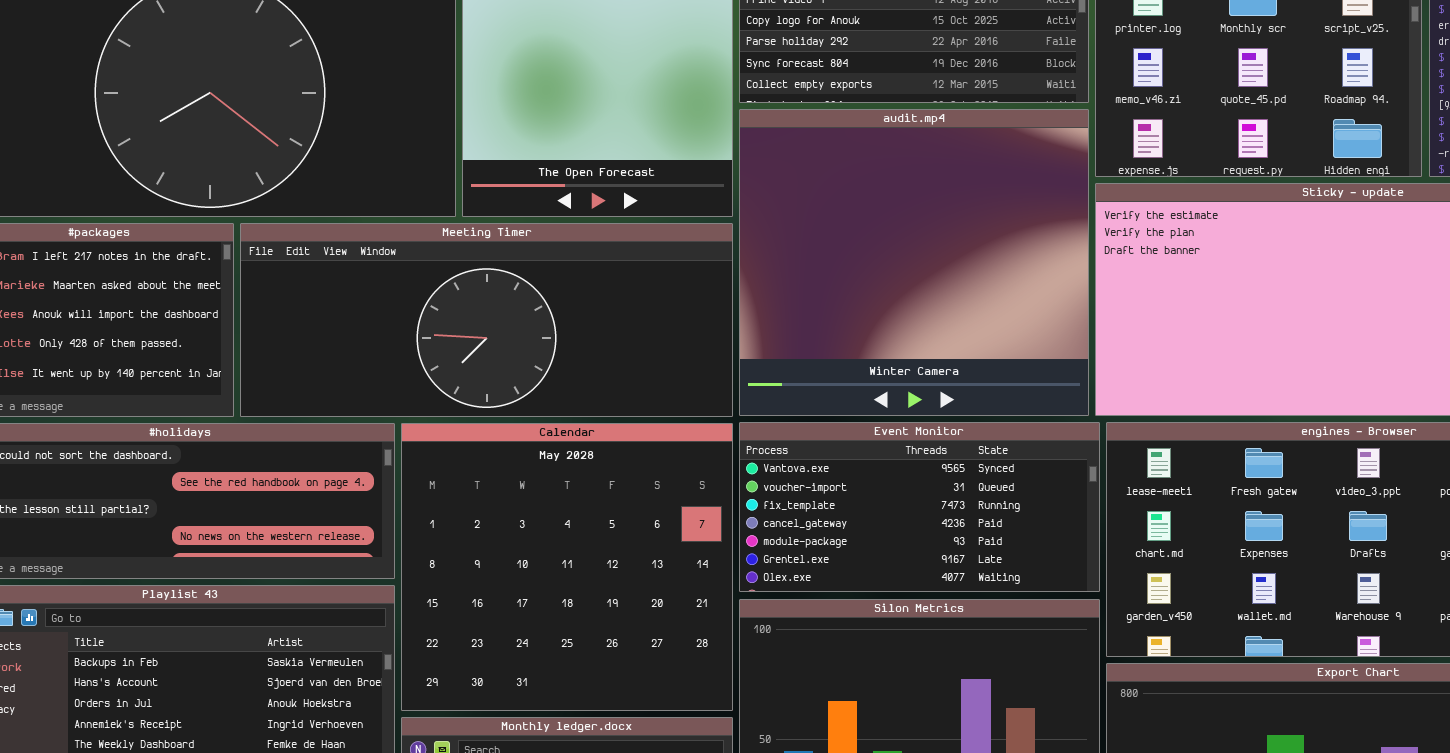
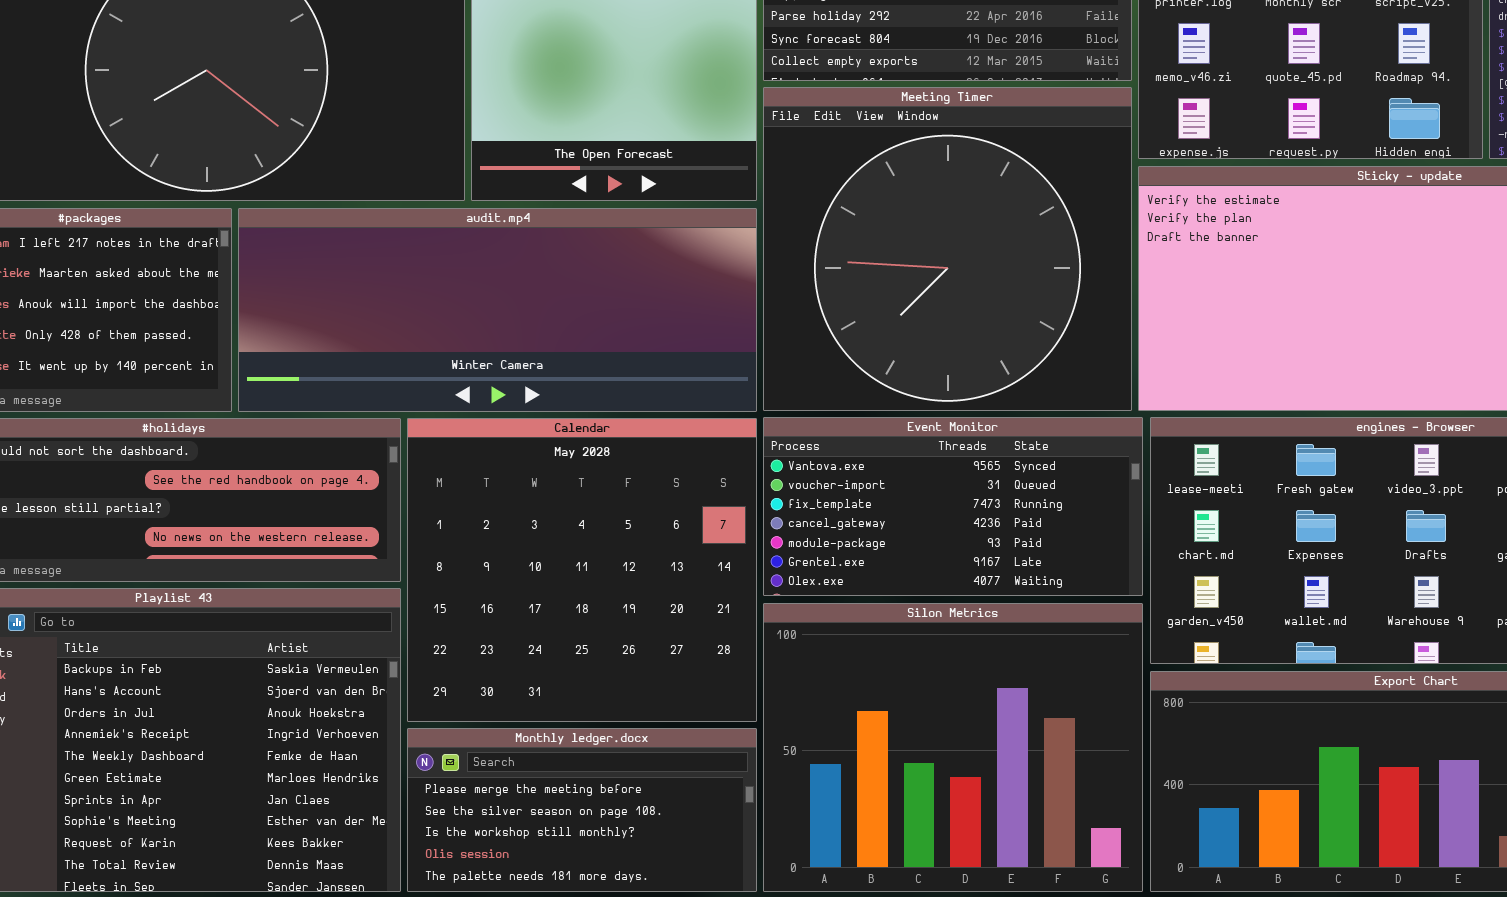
audit.mp4: [739,109,1089,416] -> [238,208,757,412], moved, resized
Meeting Timer: [240,223,733,417] -> [763,87,1132,411], moved, resized

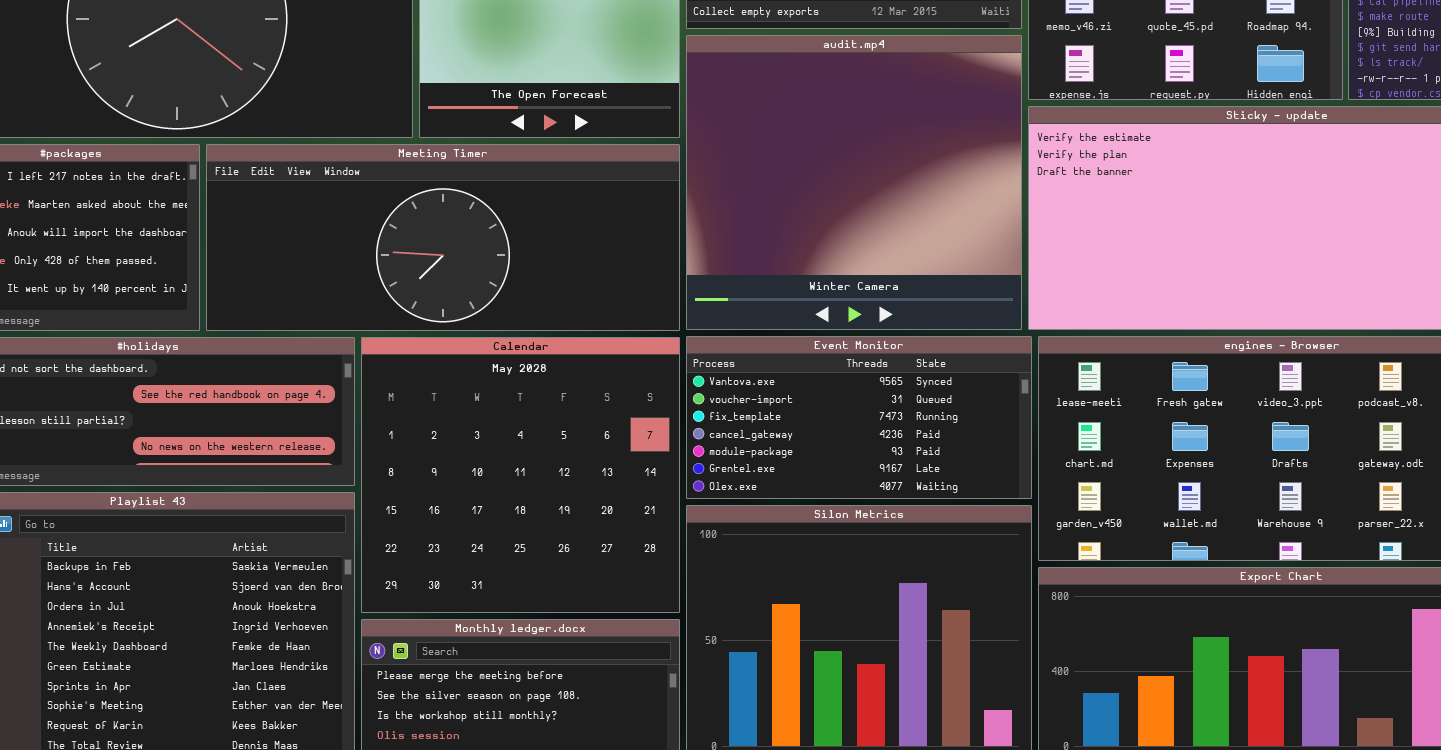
Meeting Timer: [763,87,1132,411] -> [206,144,680,331], moved, resized
audit.mp4: [238,208,757,412] -> [686,35,1022,330], moved, resized

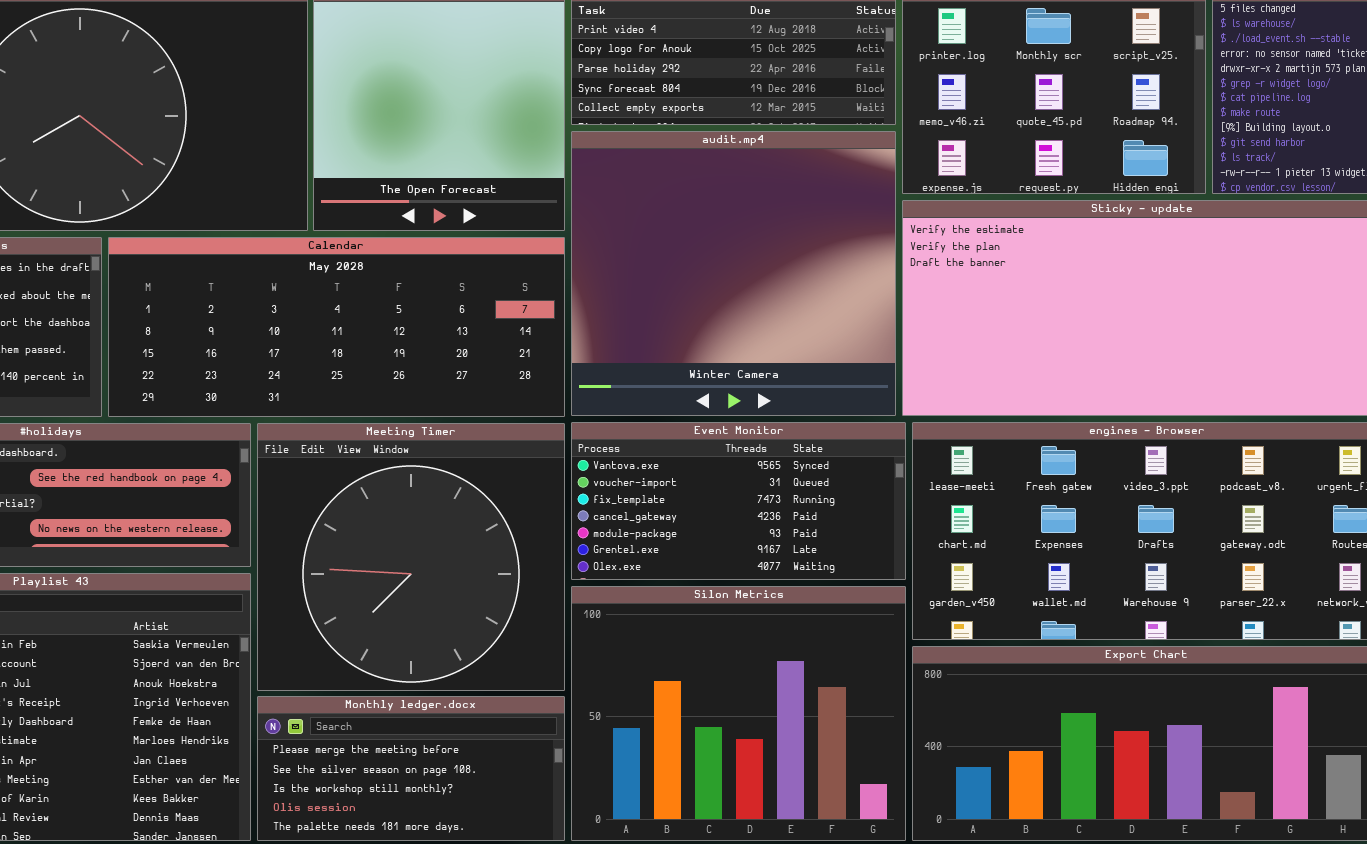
Meeting Timer: [206,144,680,331] -> [257,423,565,691], moved, resized
Calendar: [361,337,680,613] -> [108,237,565,417], moved, resized

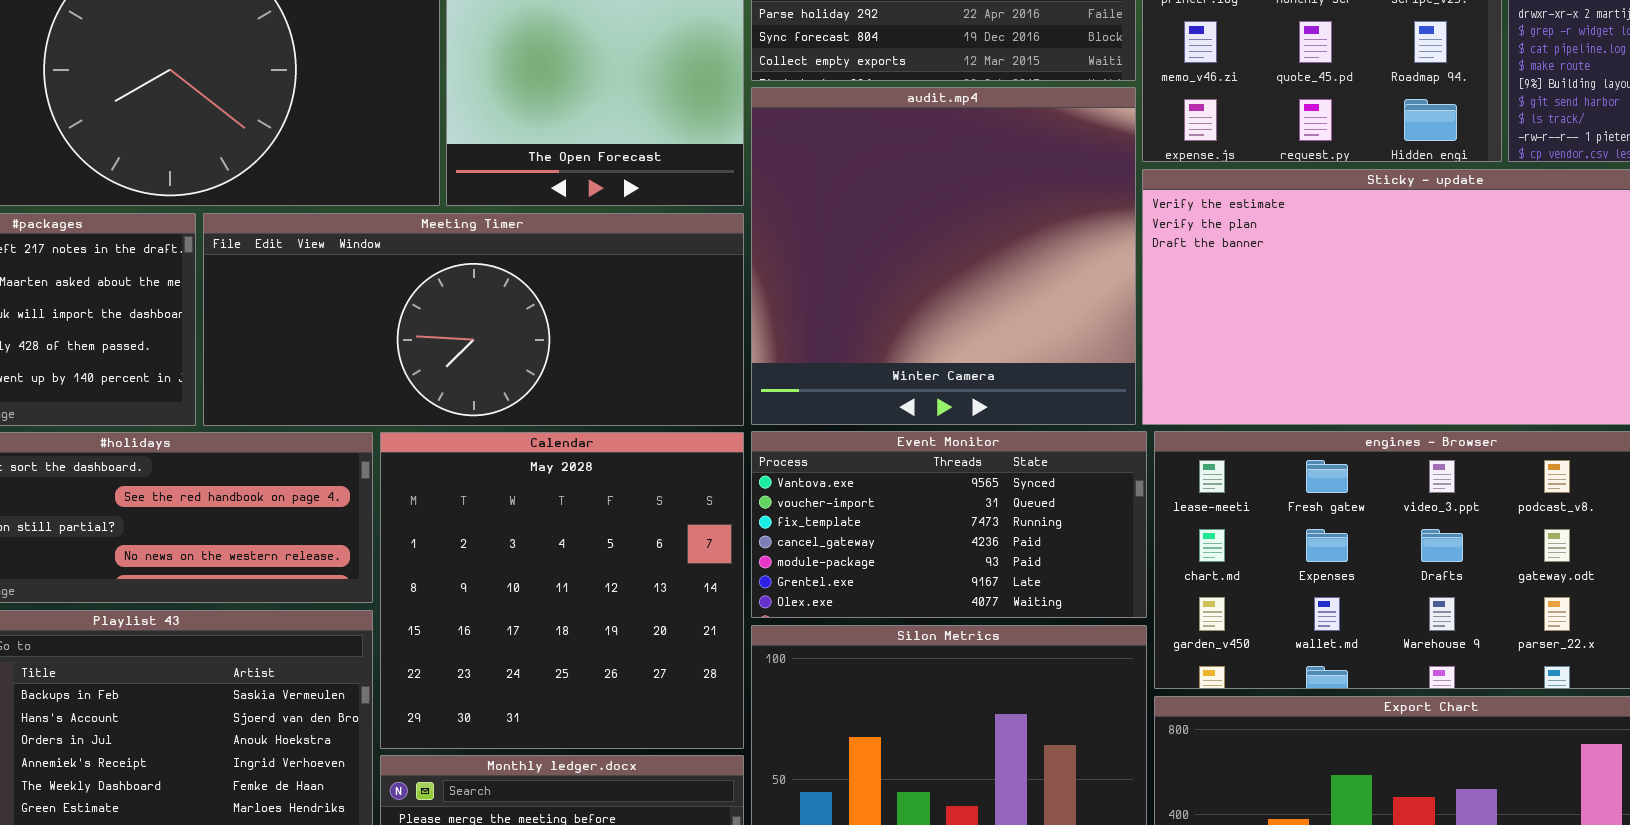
Calendar: [108,237,565,417] -> [380,432,744,749], moved, resized
Meeting Timer: [257,423,565,691] -> [203,213,744,426], moved, resized

